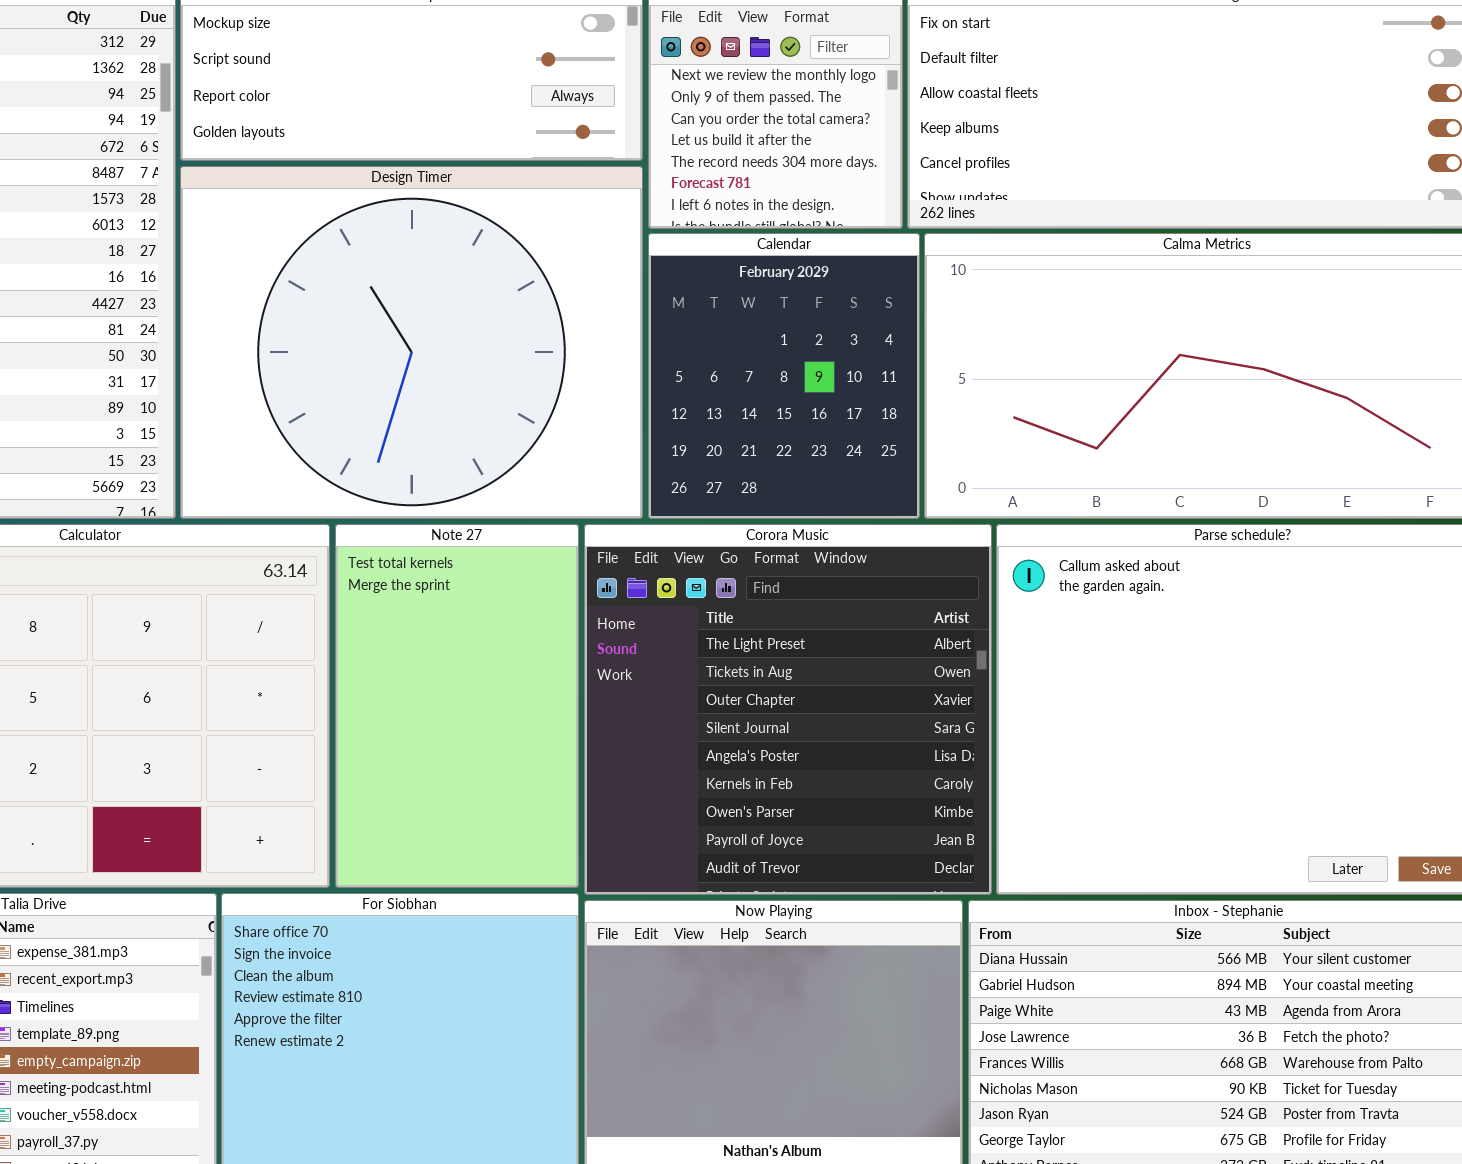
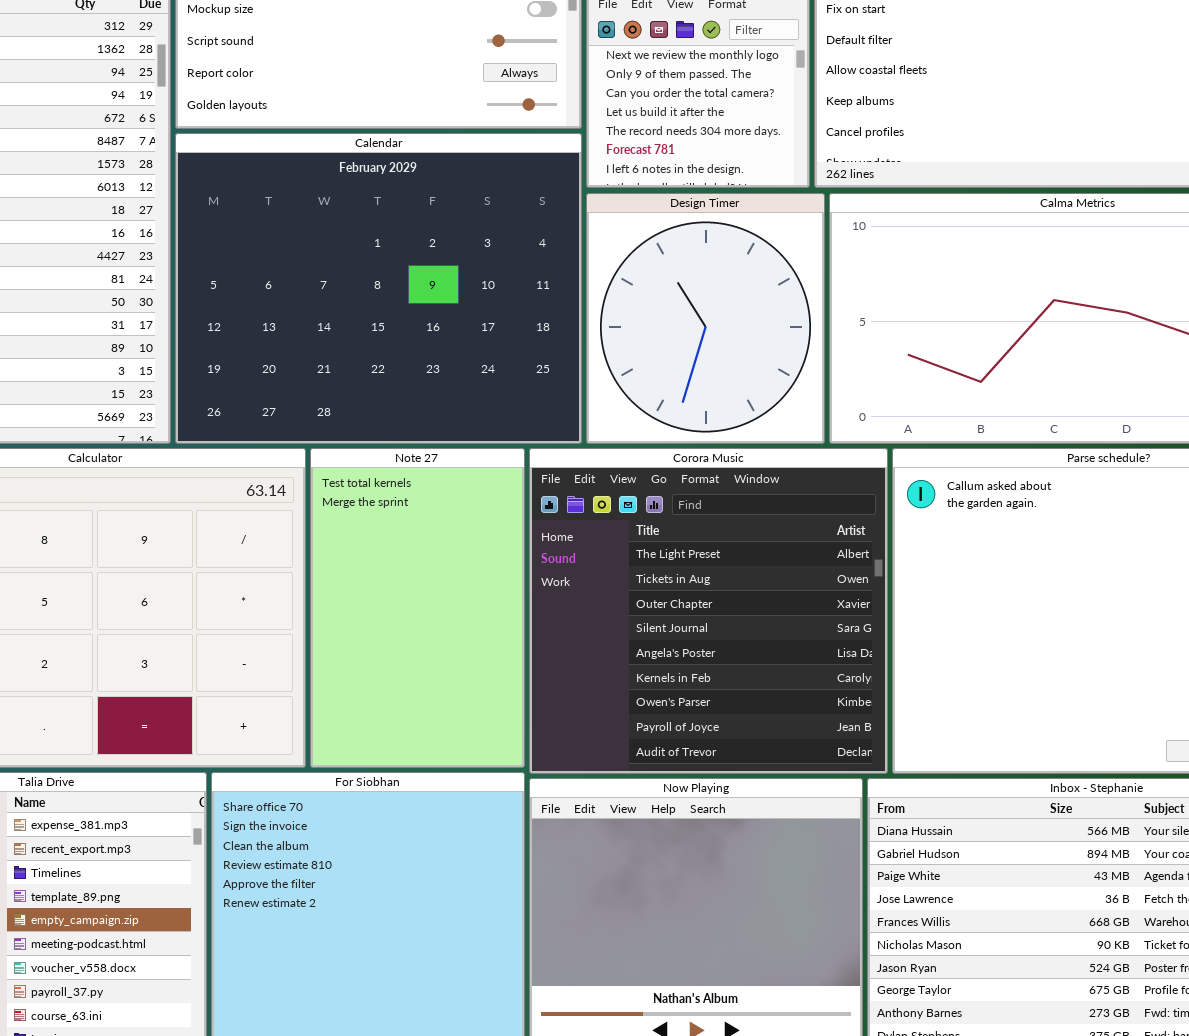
Design Timer: [180,166,643,519] -> [586,193,825,444], moved, resized
Calendar: [648,233,920,519] -> [175,133,582,444], moved, resized

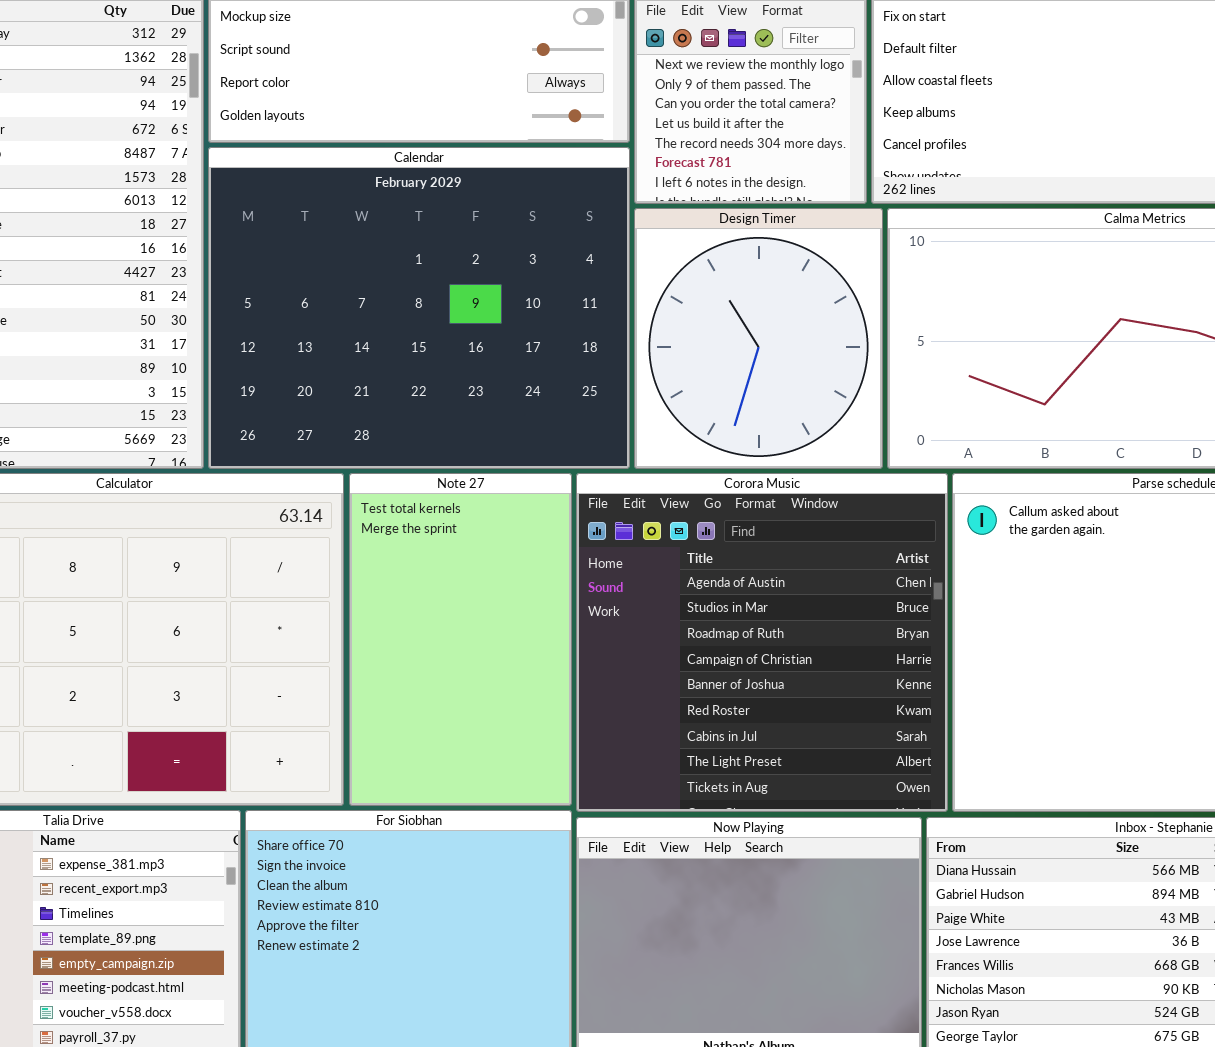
Corora Music: [529,448,888,774] -> [576,473,948,812], scrolled up 7 rows

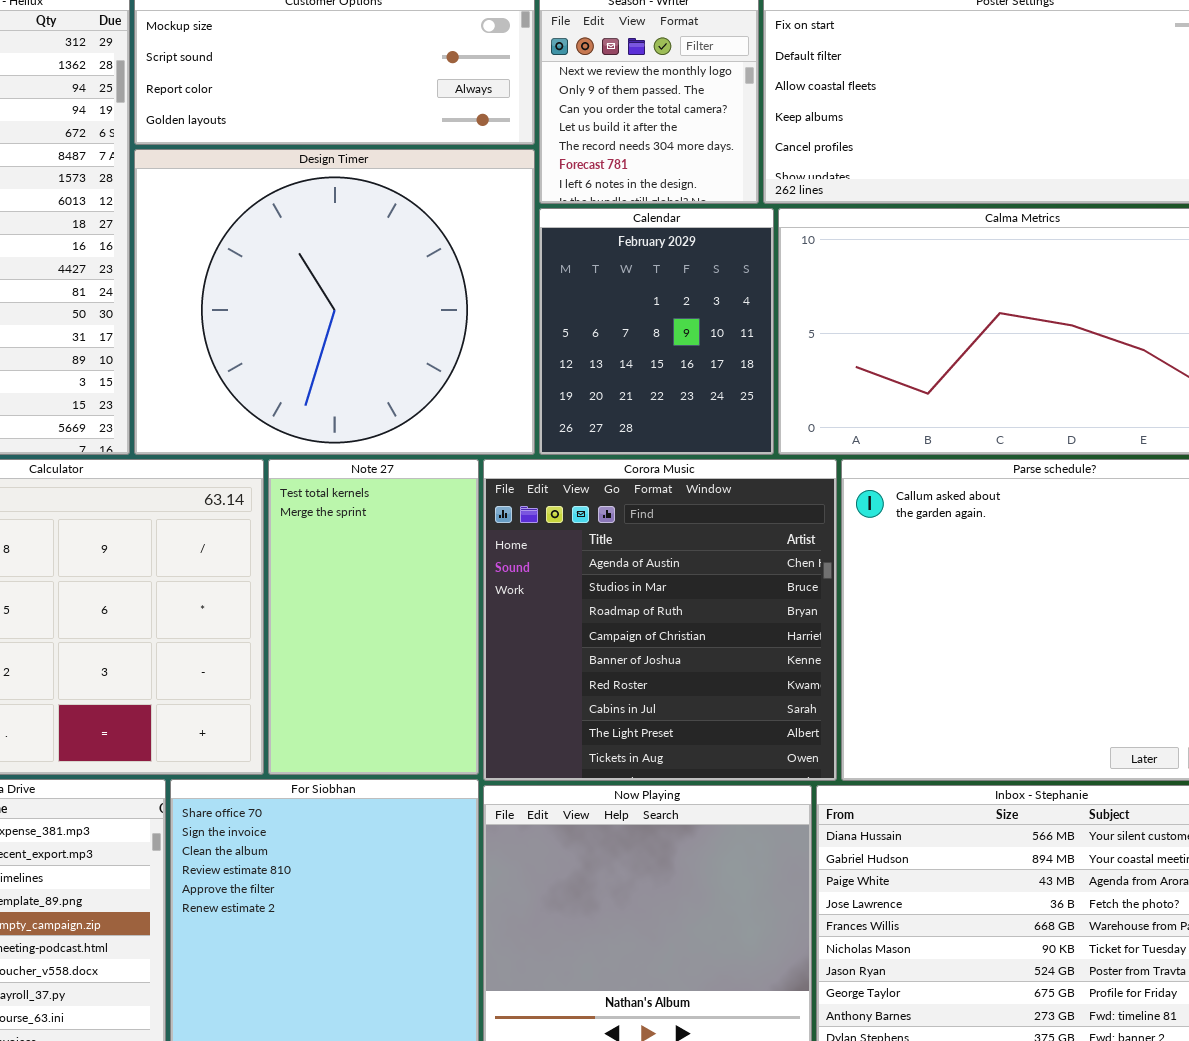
Calendar: [208,147,630,469] -> [539,208,774,455], moved, resized
Design Timer: [634,208,883,469] -> [134,149,535,455], moved, resized

